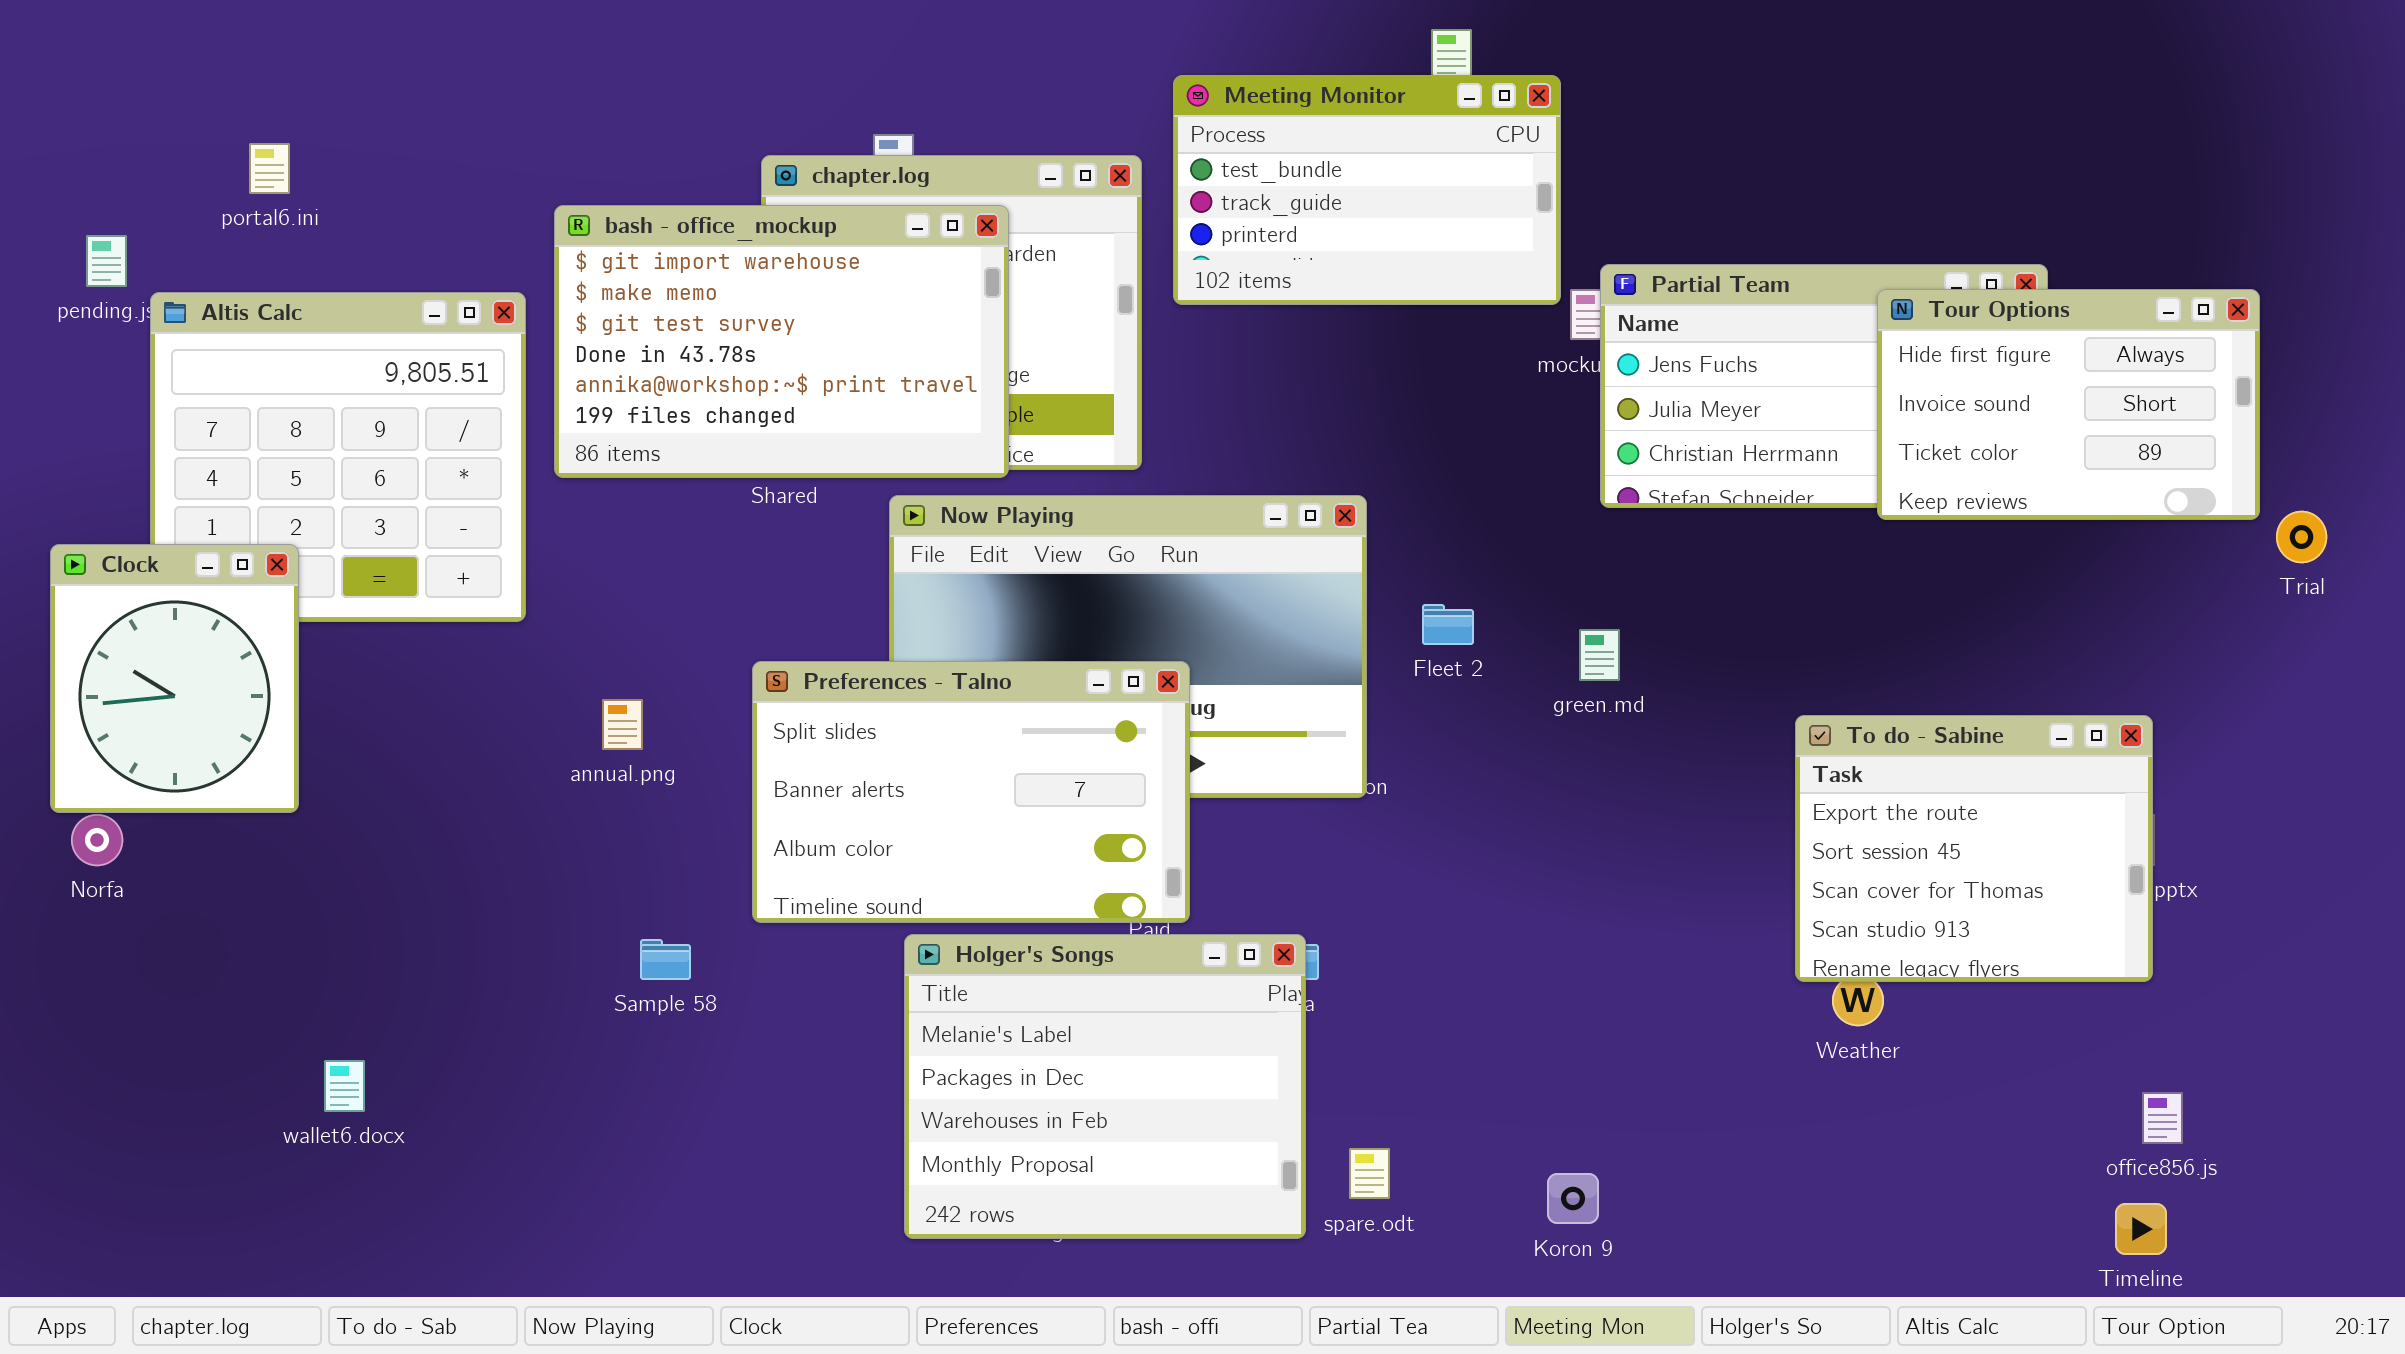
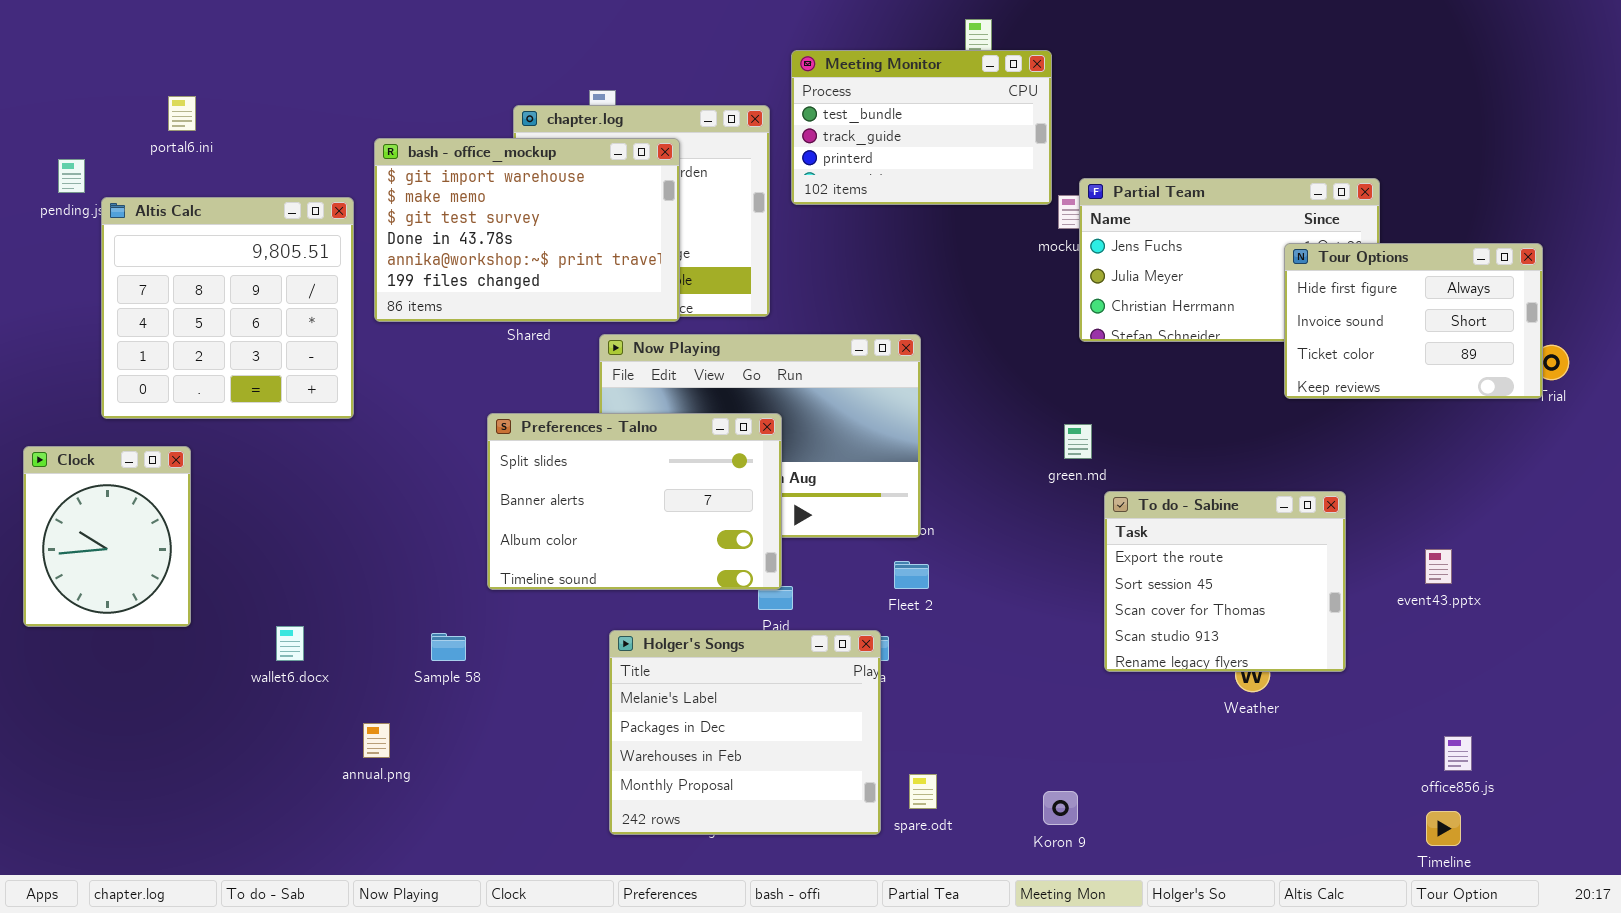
Tour Options: [1877,289,2260,520] -> [1284,243,1543,399], moved
Clock: [50,544,299,813] -> [23,446,191,627], moved
Fleet 2: [1422,604,1474,645] -> [894,561,929,589], moved
Preferences - Talno: [752,661,1190,923] -> [487,413,782,590], moved
annual.png: [602,699,643,750] -> [363,723,390,758], moved
To do - Sabine: [1795,715,2153,982] -> [1104,491,1346,672], moved
wallet6.docx: [324,1060,365,1112] -> [276,626,304,661], moved

